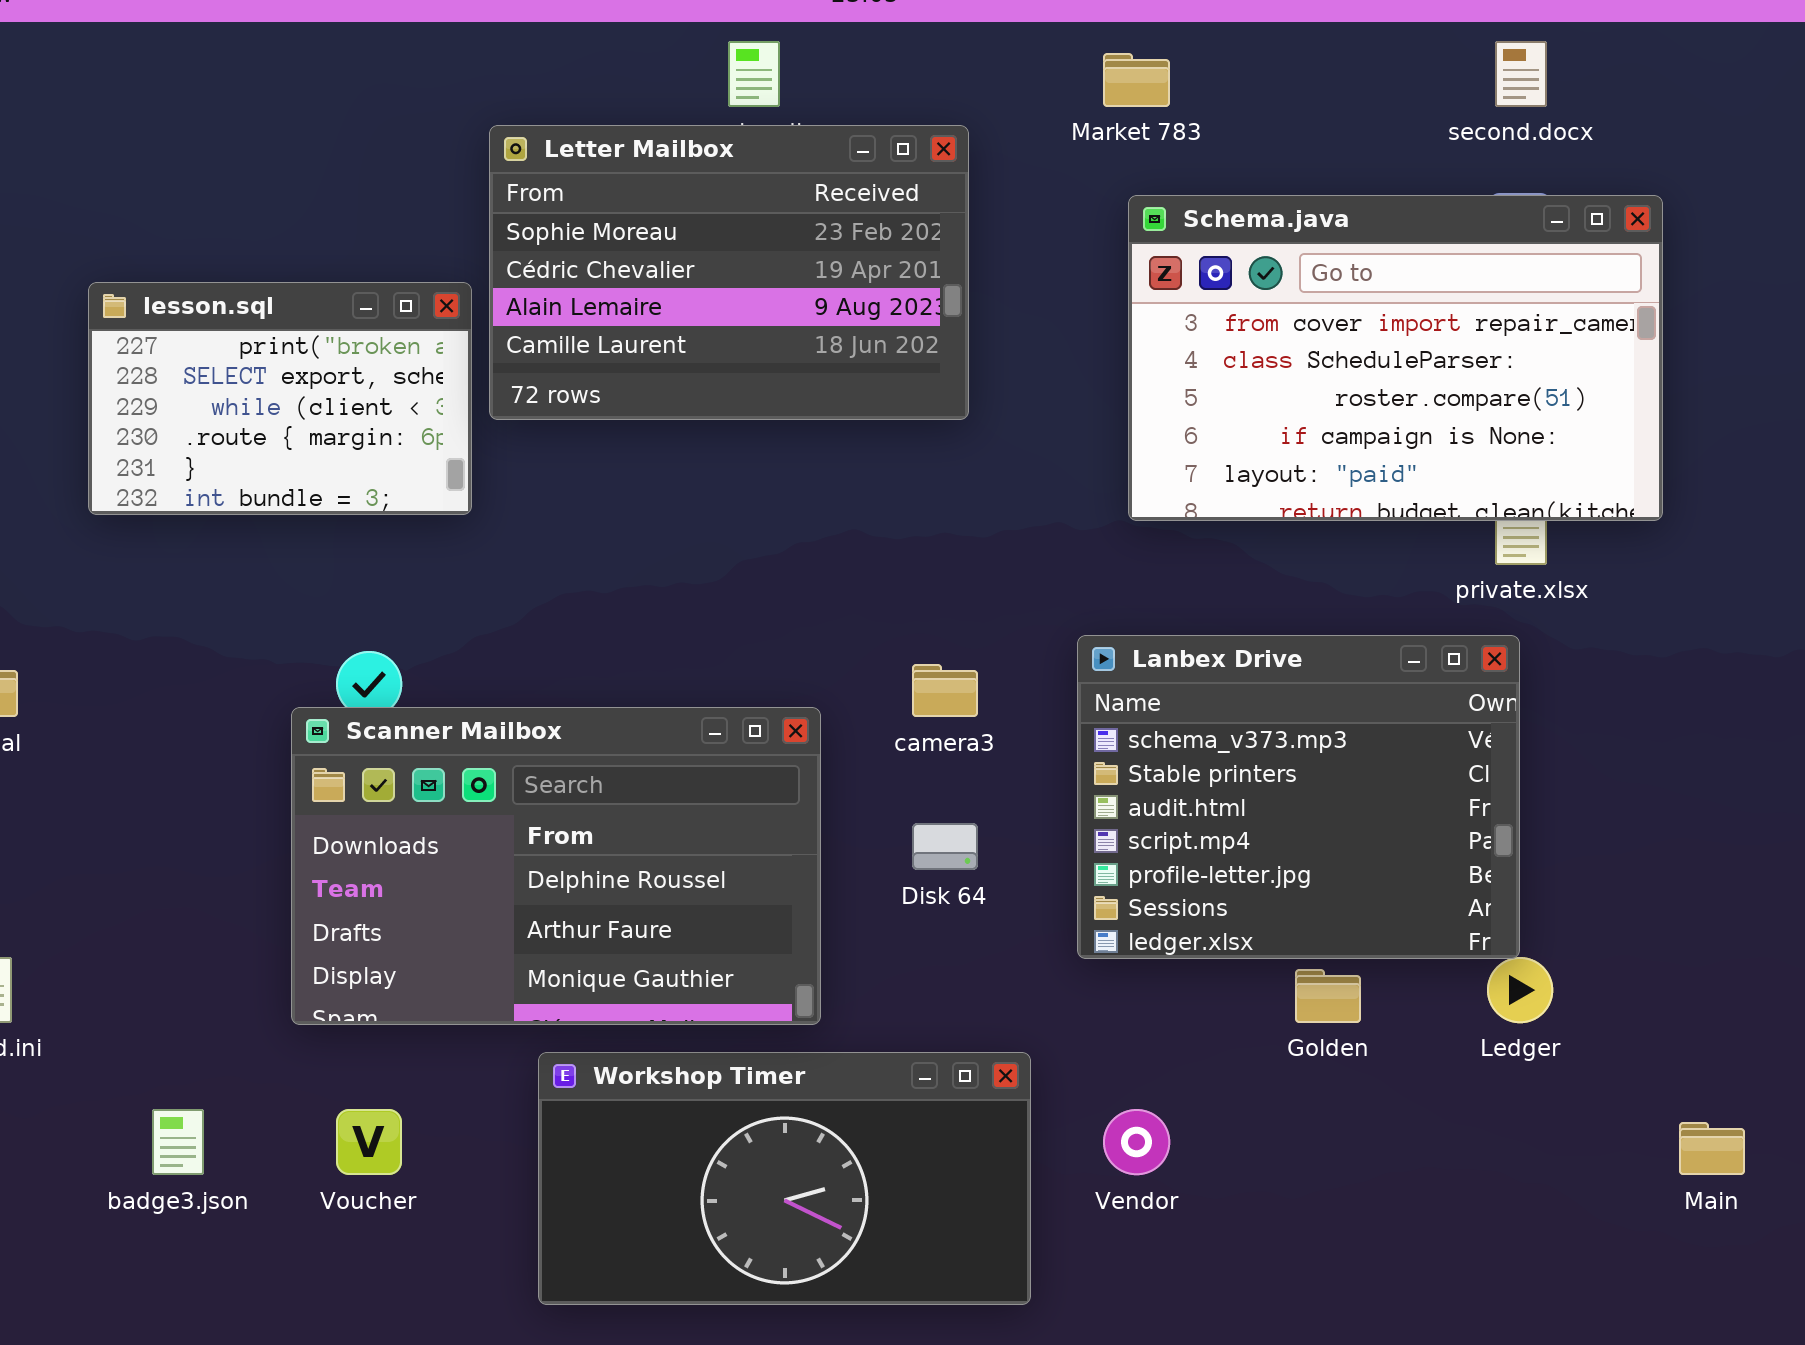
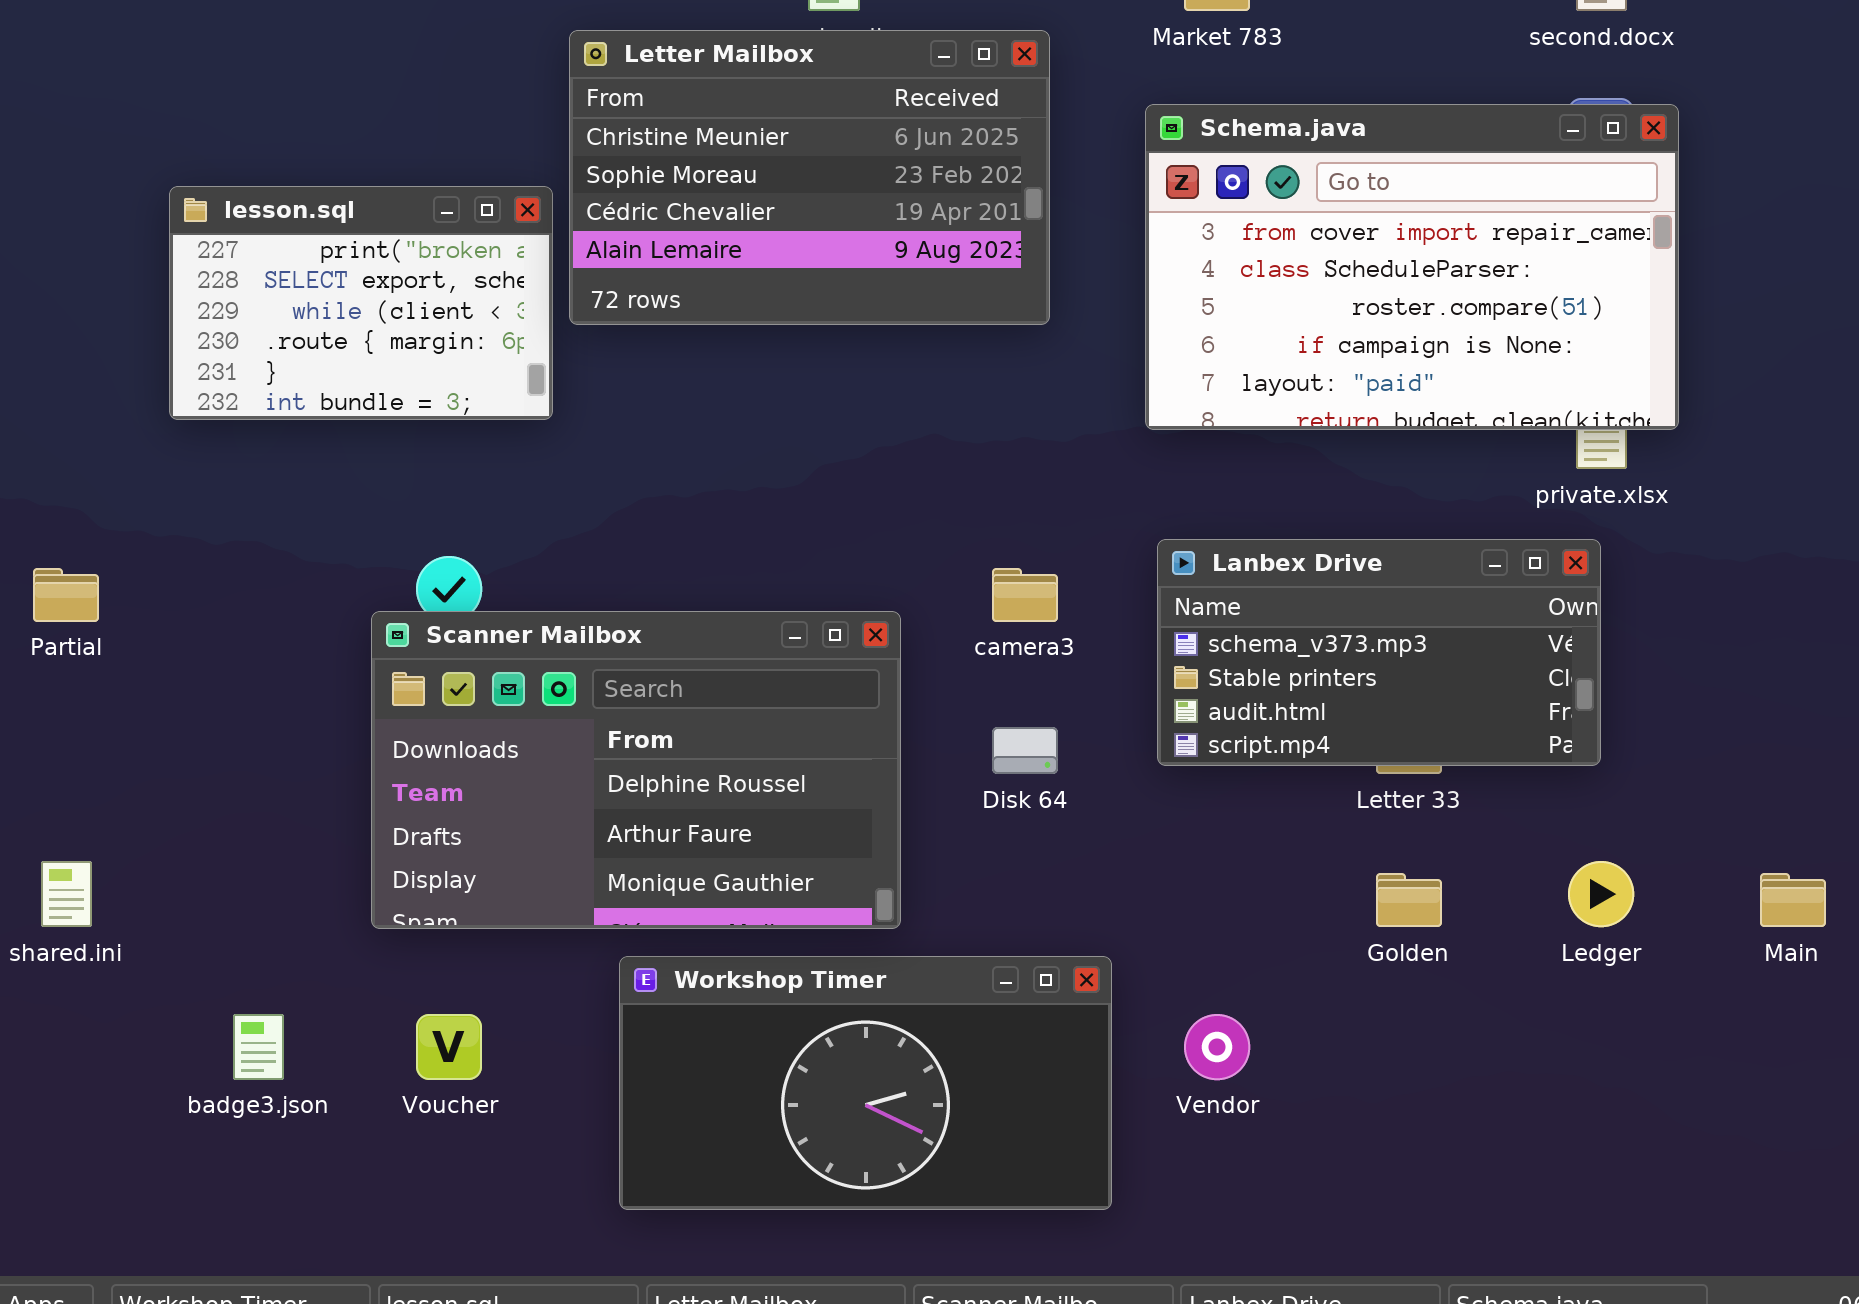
Letter Mailbox: [489,125,969,420] -> [569,30,1050,325], scrolled up 1 row
Schema.java: [1128,195,1663,521] -> [1145,104,1679,430], moved
Lanbex Drive: [1077,635,1520,959] -> [1157,539,1601,766], resized
Main: [1679,1122,1745,1175] -> [1760,873,1826,927], moved

